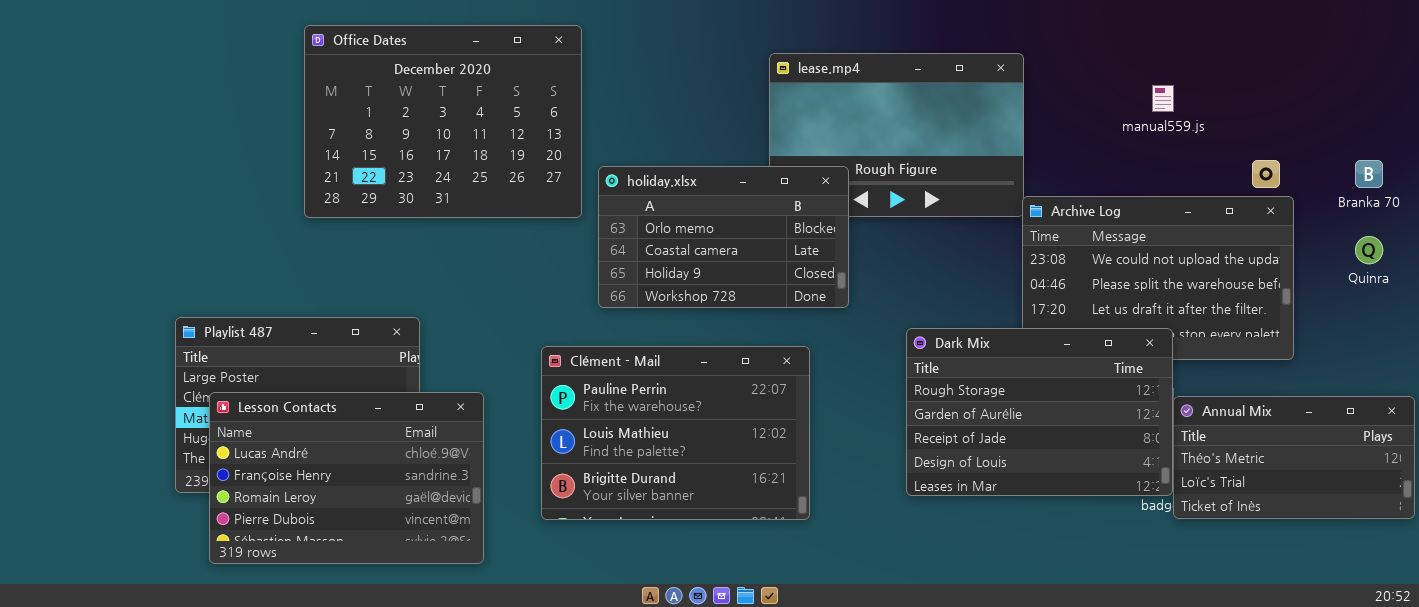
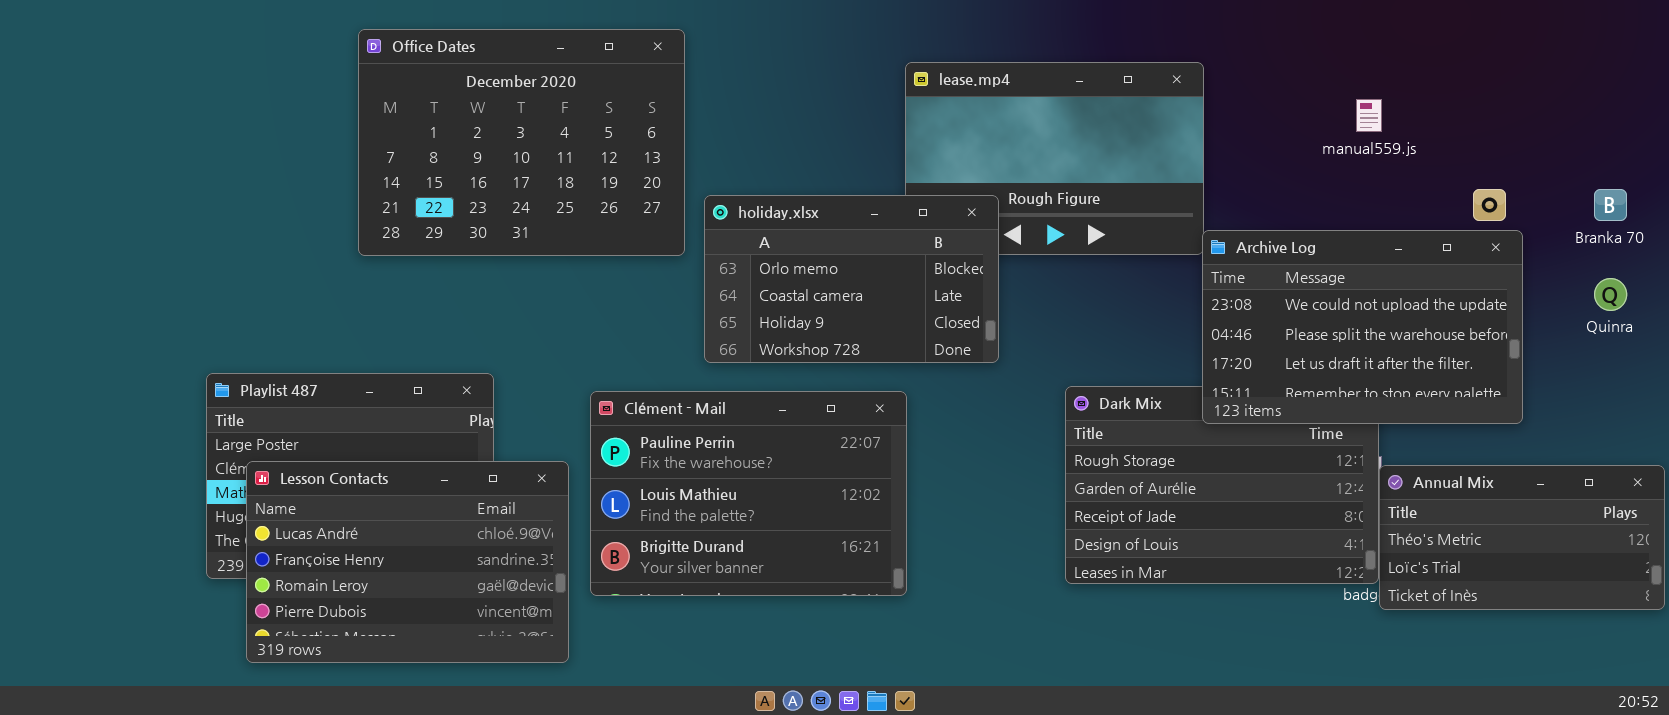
Archive Log: [1022,196,1294,360] -> [1202,230,1523,424], raised
Clément - Mail: [541,346,810,520] -> [590,391,907,596], moved

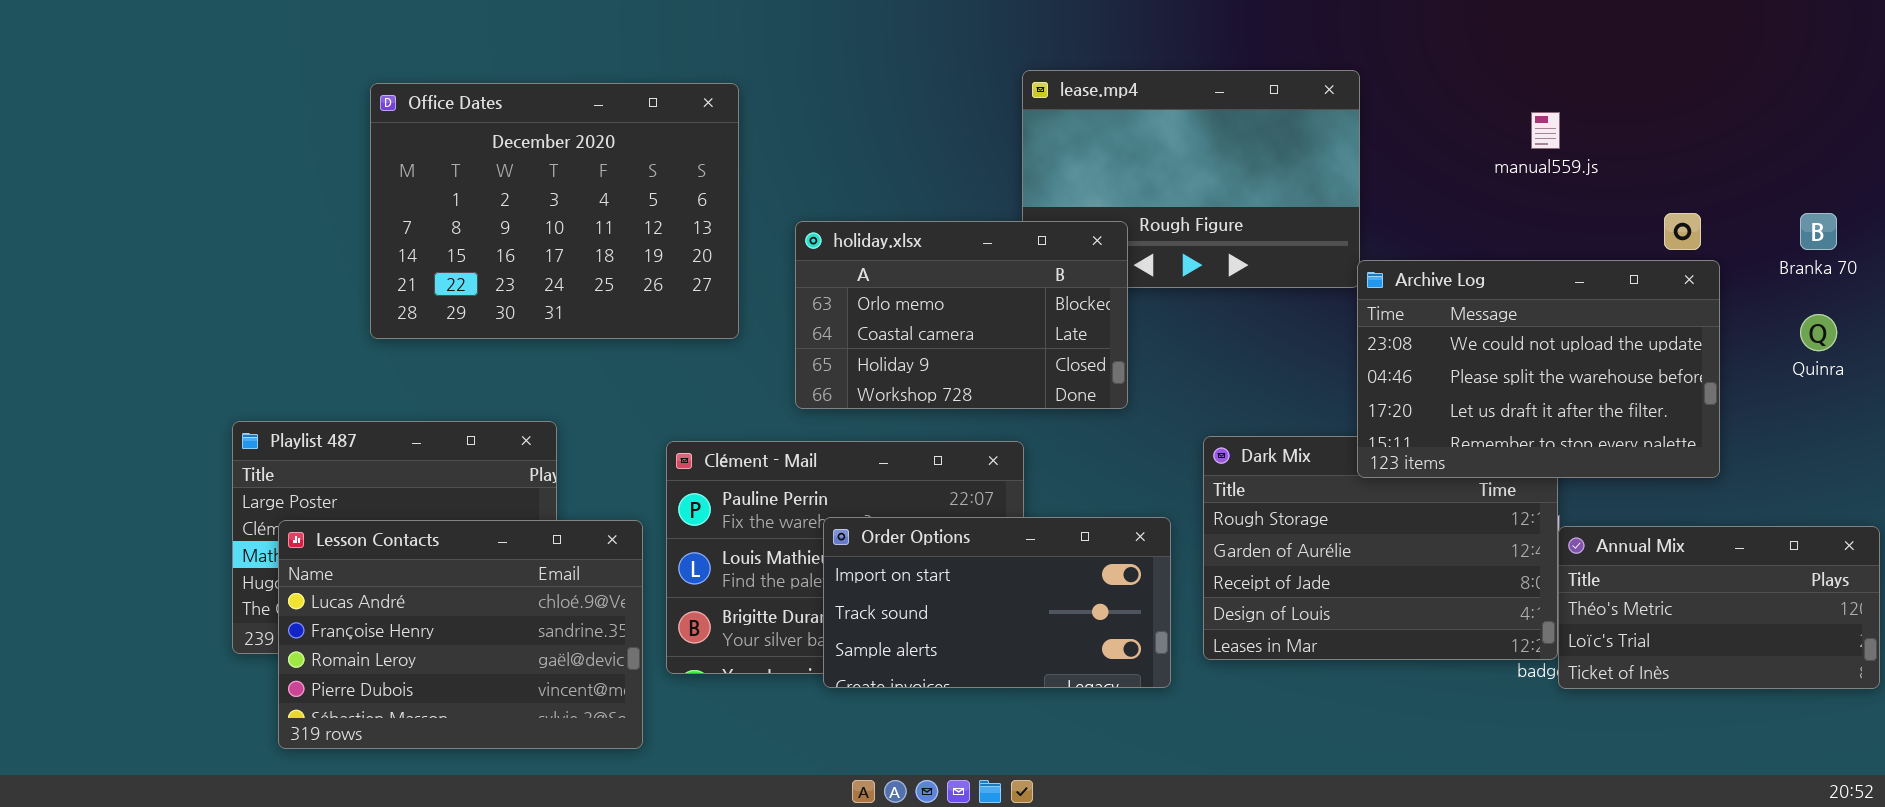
Office Dates: [358,29,685,256] -> [370,83,739,339], moved
Order Options: none -> [823,517,1171,688], opened

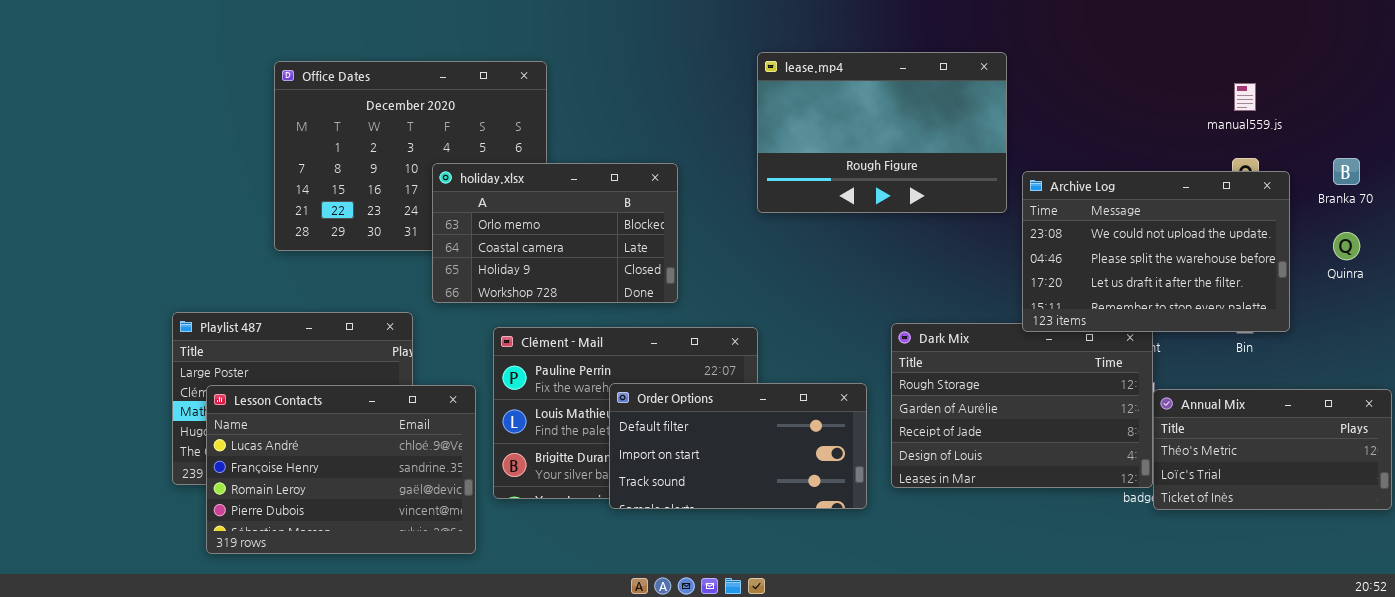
manual559.js: [1531,112,1560,149] -> [1234,83,1256,111], moved
holiday.xlsx: [795,221,1128,409] -> [432,163,678,303], moved
Archive Log: [1357,260,1720,478] -> [1022,171,1290,332], moved
Order Options: [823,517,1171,688] -> [609,383,867,509], scrolled up 1 row

